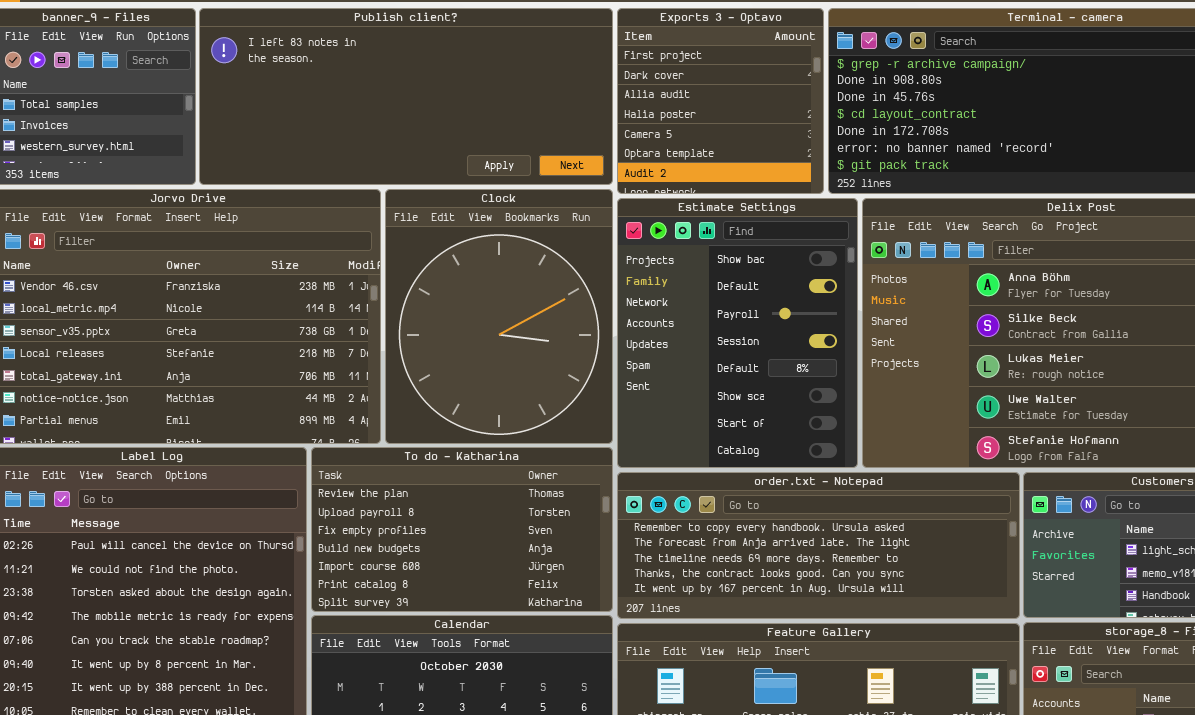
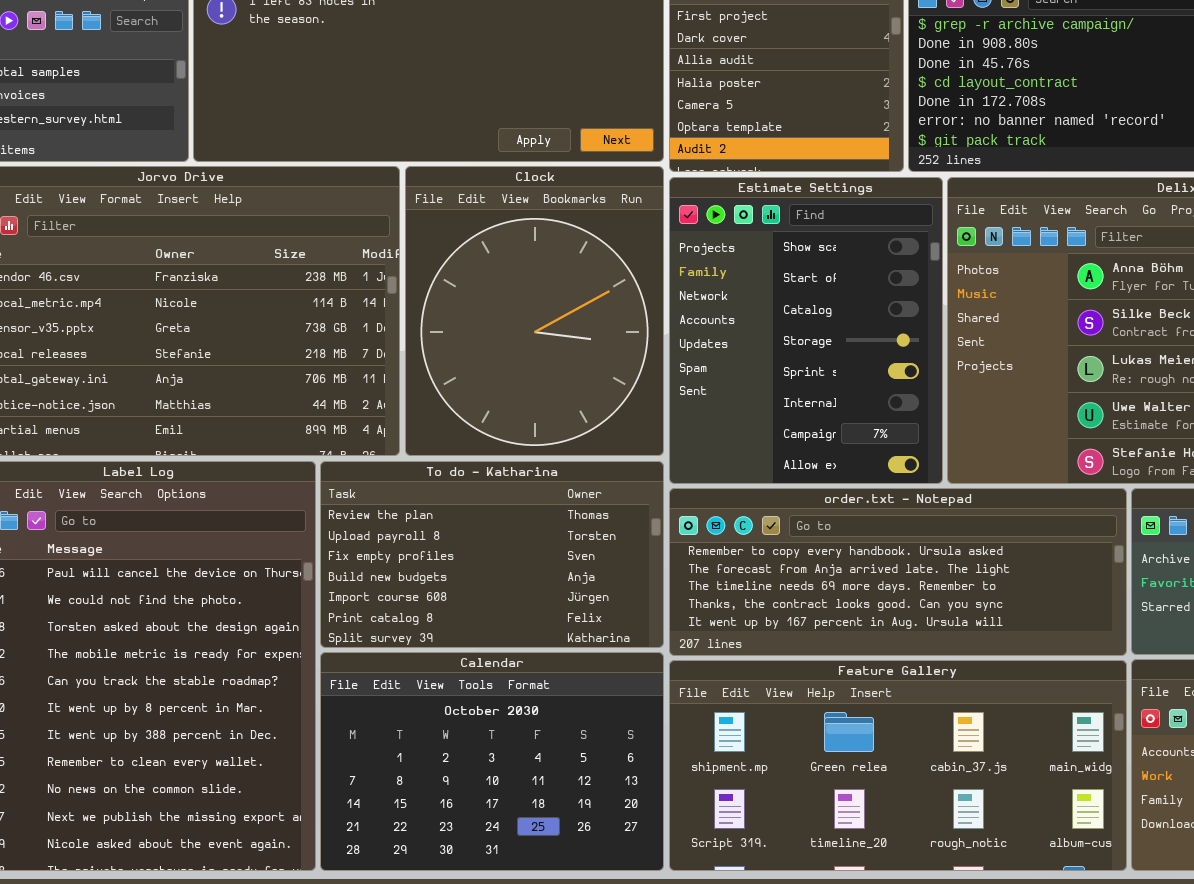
Estimate Settings: [617,198,858,468] -> [669,177,943,484], scrolled down 5 rows

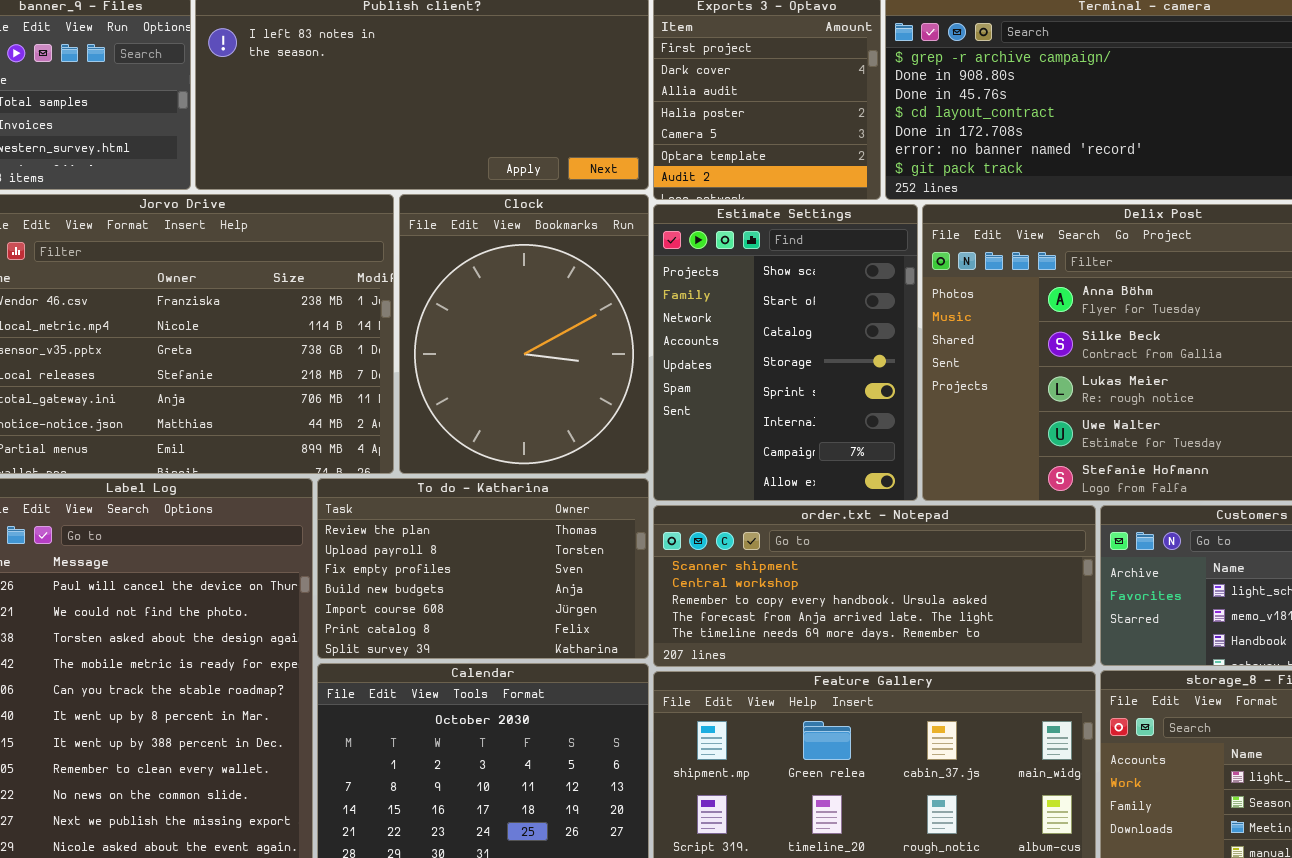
order.txt - Notepad: [669,488,1127,656] -> [653,505,1096,667], scrolled up 2 rows

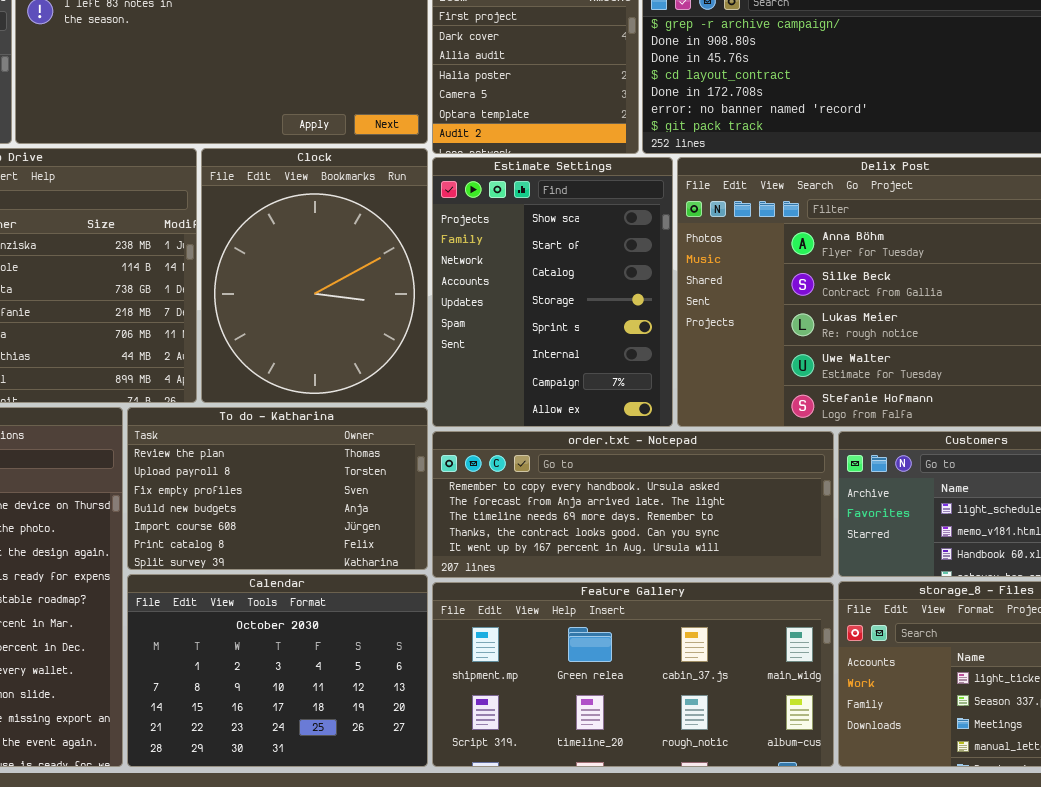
order.txt - Notepad: [653,505,1096,667] -> [432,431,834,578], scrolled down 2 rows

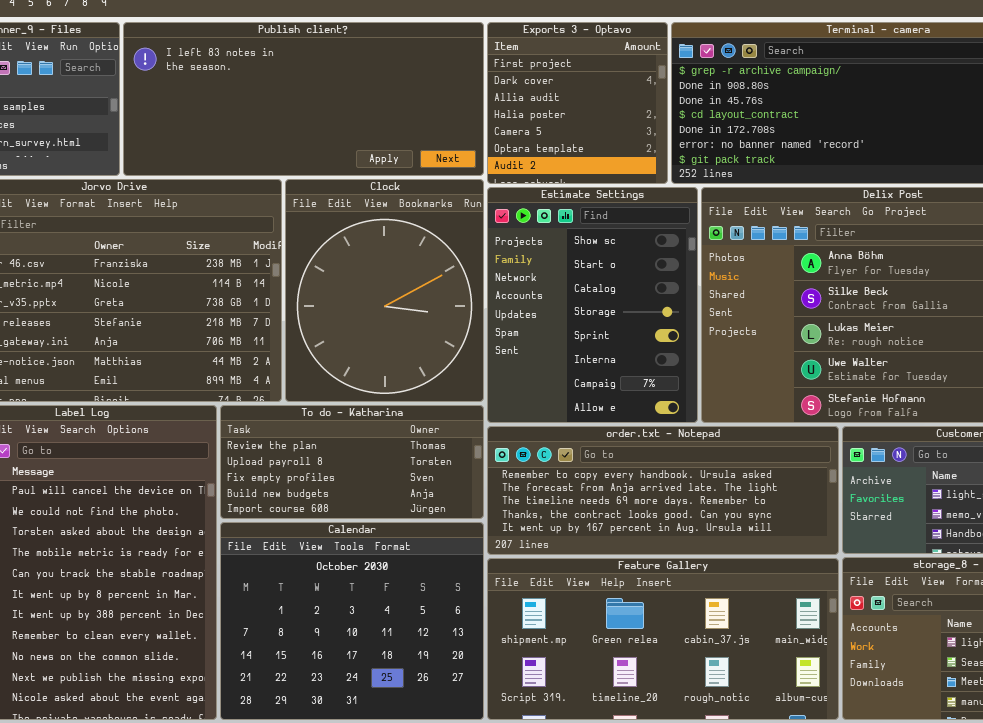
To do - Katharina: [127,407,428,570] -> [220,405,484,519], resized
Calendar: [127,574,428,767] -> [220,522,484,720], resized

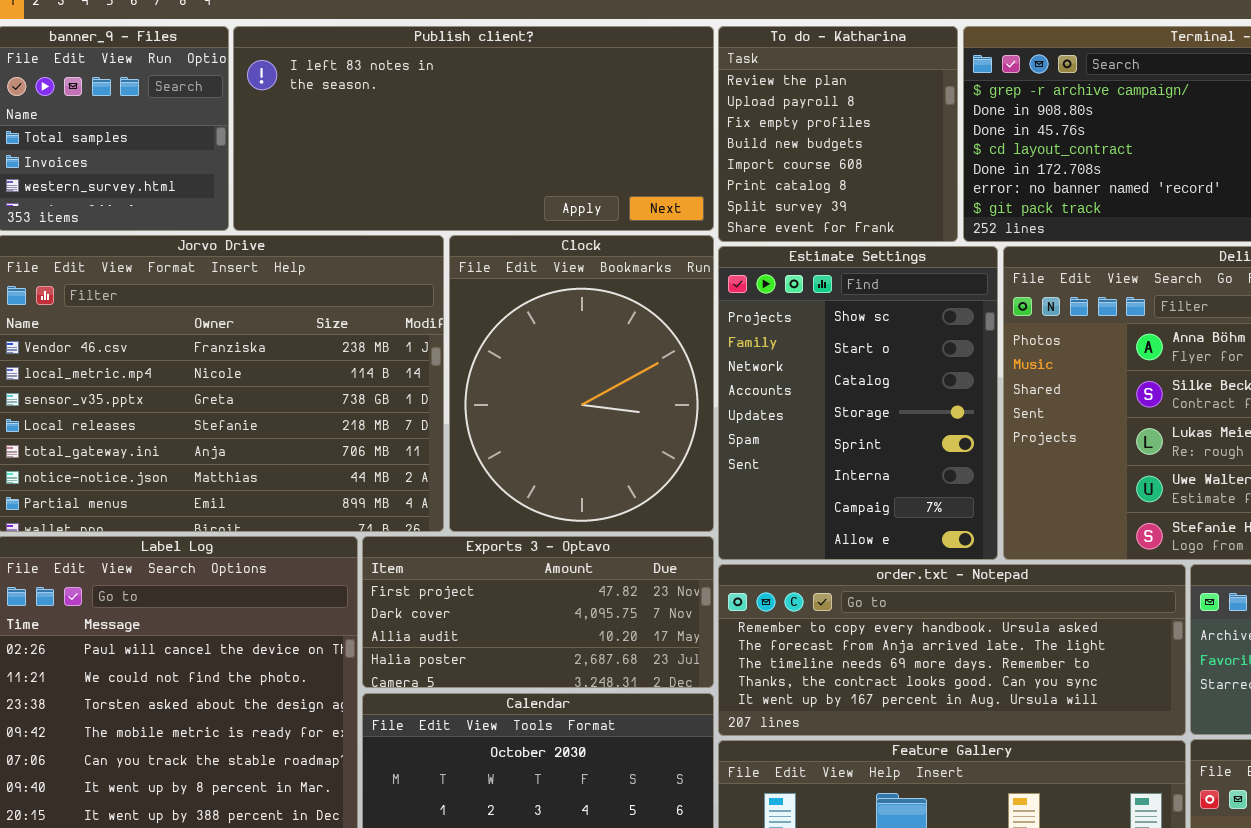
Exports 3 - Optavo: [487,22,668,184] -> [362,536,714,688], moved, resized
To do - Katharina: [220,405,484,519] -> [718,26,958,242], moved, resized

